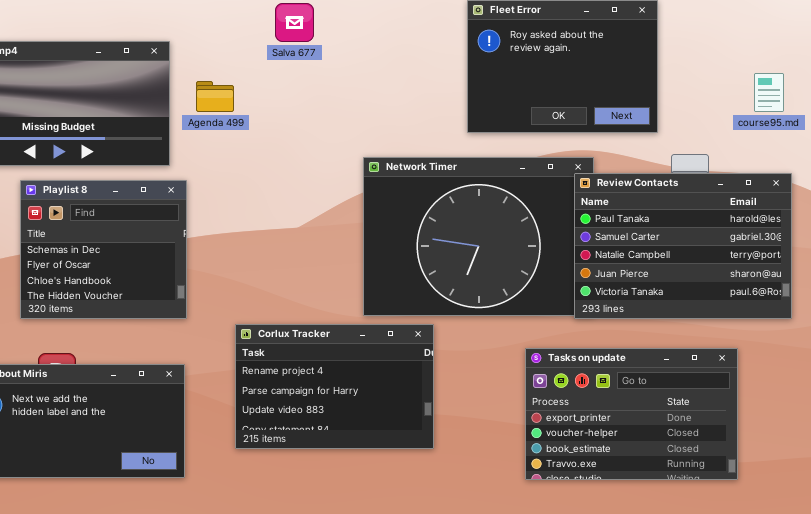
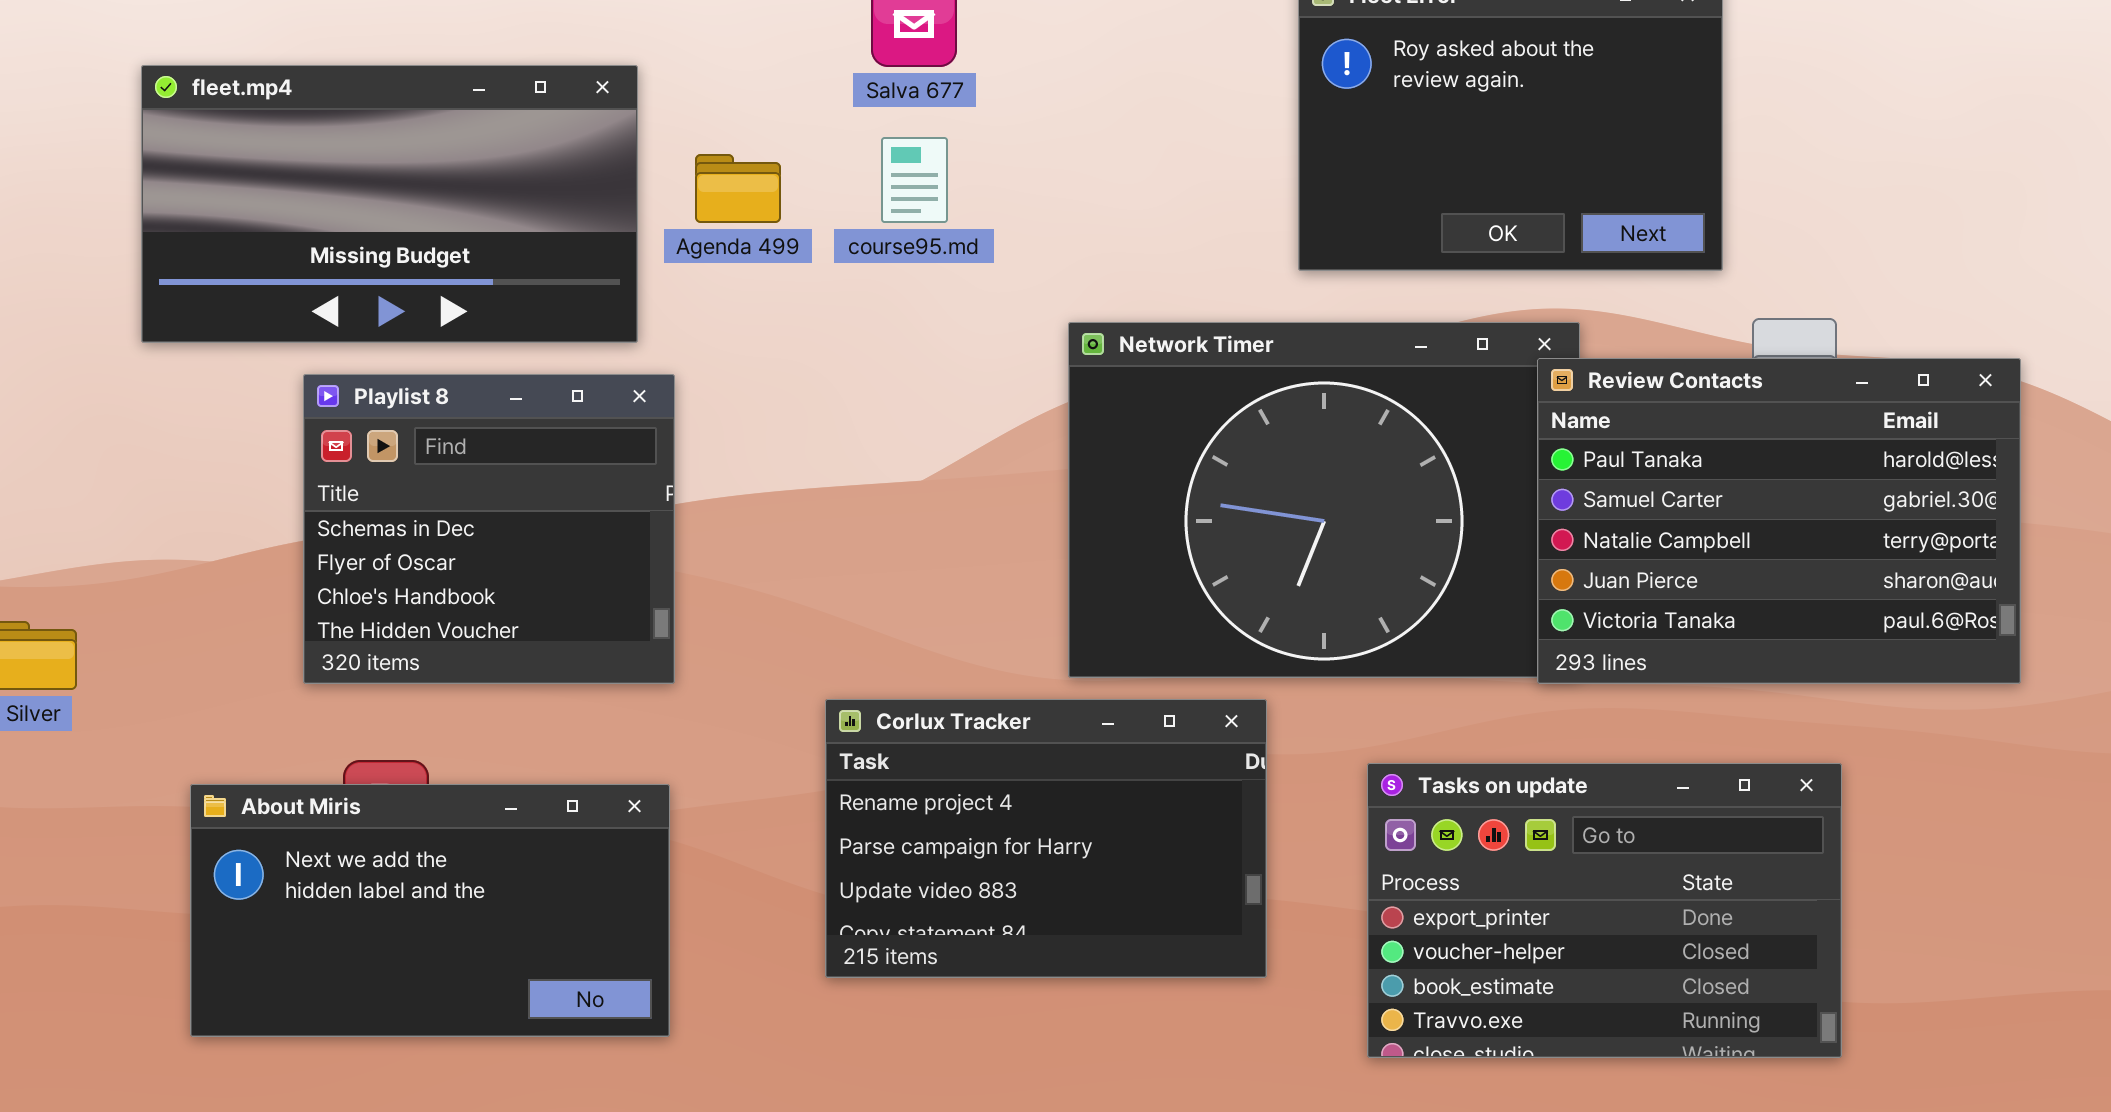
course95.md: [754,73,784,112] -> [881,137,948,223], moved
Corlux Tracker: [235,324,434,449] -> [825,699,1267,978], moved
Tasks on update: [525,348,738,480] -> [1367,763,1842,1058], moved

